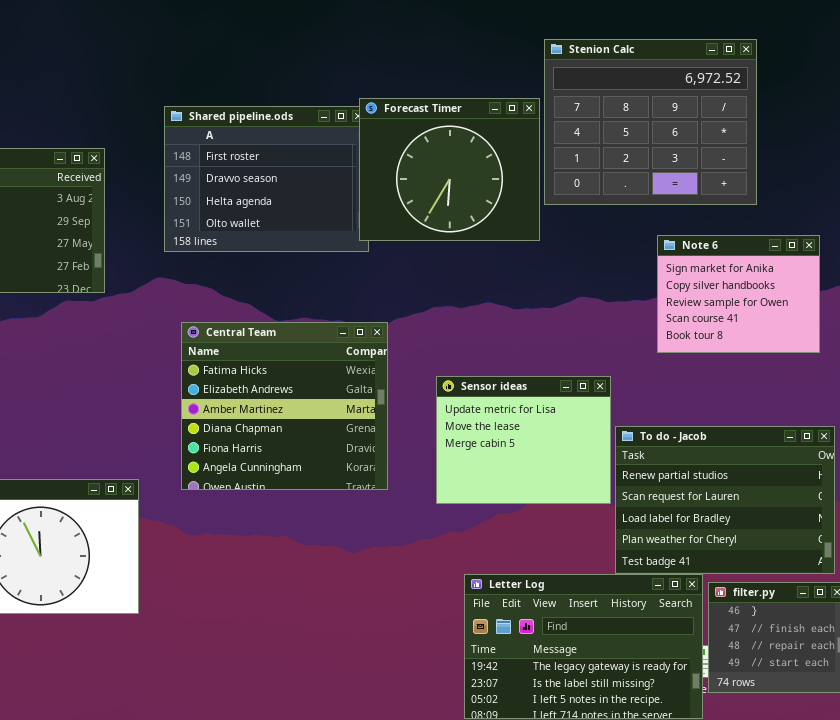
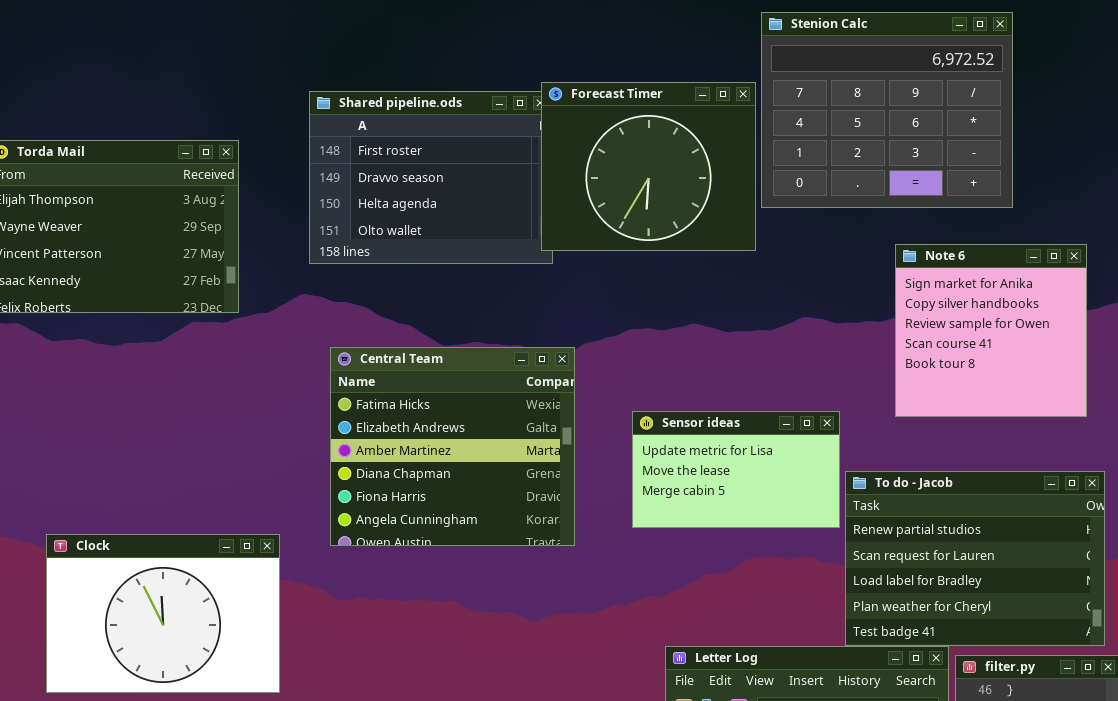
Note 6: [657,235,820,353] -> [895,244,1087,417], resized
Sensor ideas: [436,376,611,504] -> [632,411,840,528], resized

